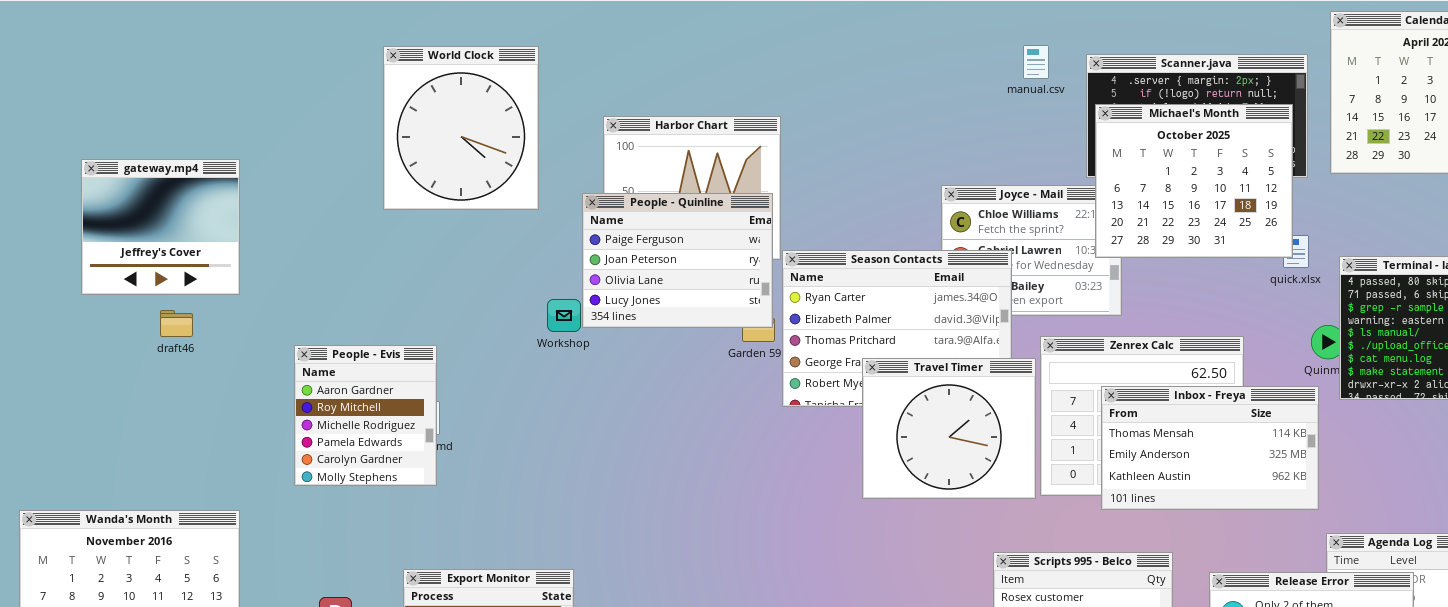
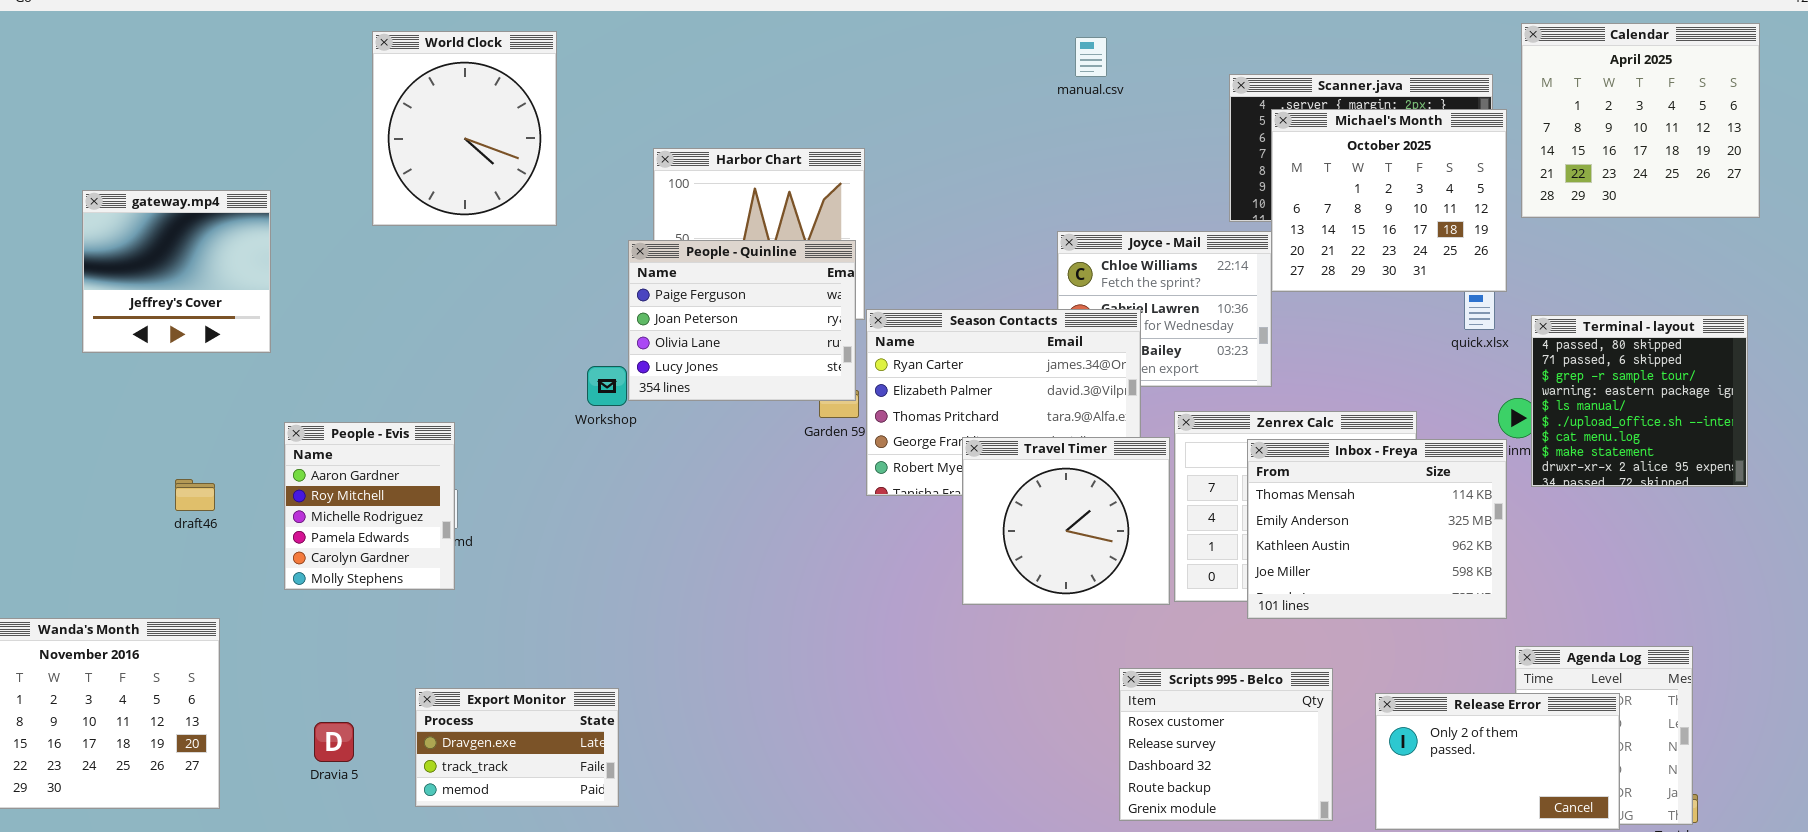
manual.csv: [1023,45,1049,79] -> [1075,37,1107,77], moved
World Clock: [383,46,539,210] -> [372,31,557,226], moved
Michael's Month: [1095,104,1293,258] -> [1271,109,1507,292], moved
gateway.mp4: [81,159,240,295] -> [82,190,271,353], moved
draft46: [160,310,193,337] -> [175,479,215,511], moved
Inbox - Freya: [1101,386,1319,510] -> [1247,439,1507,619], resized

